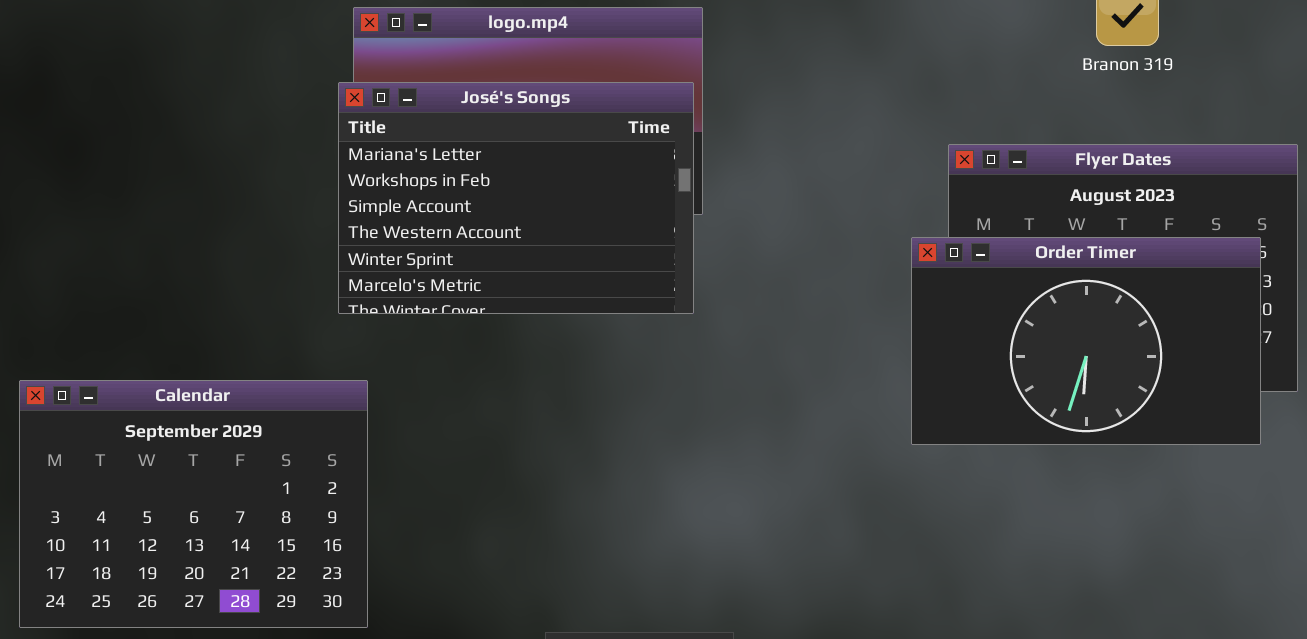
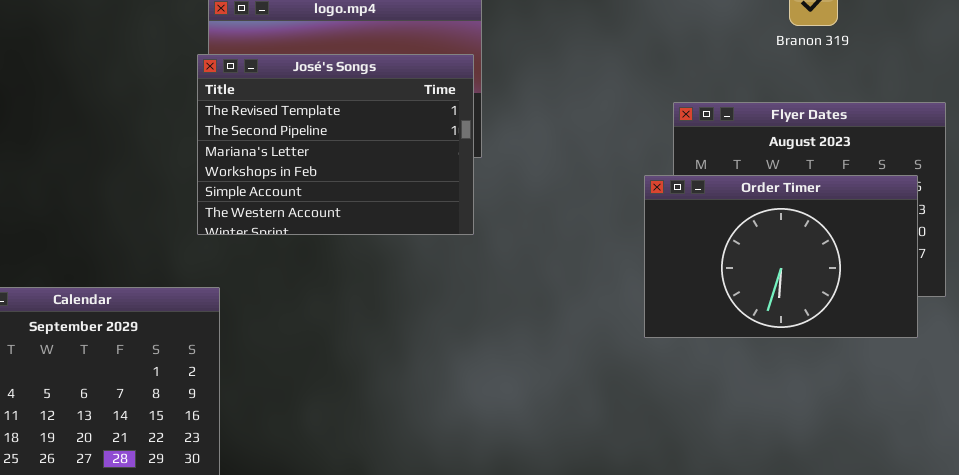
José's Songs: [338,82,694,314] -> [197,54,474,235], scrolled up 2 rows

